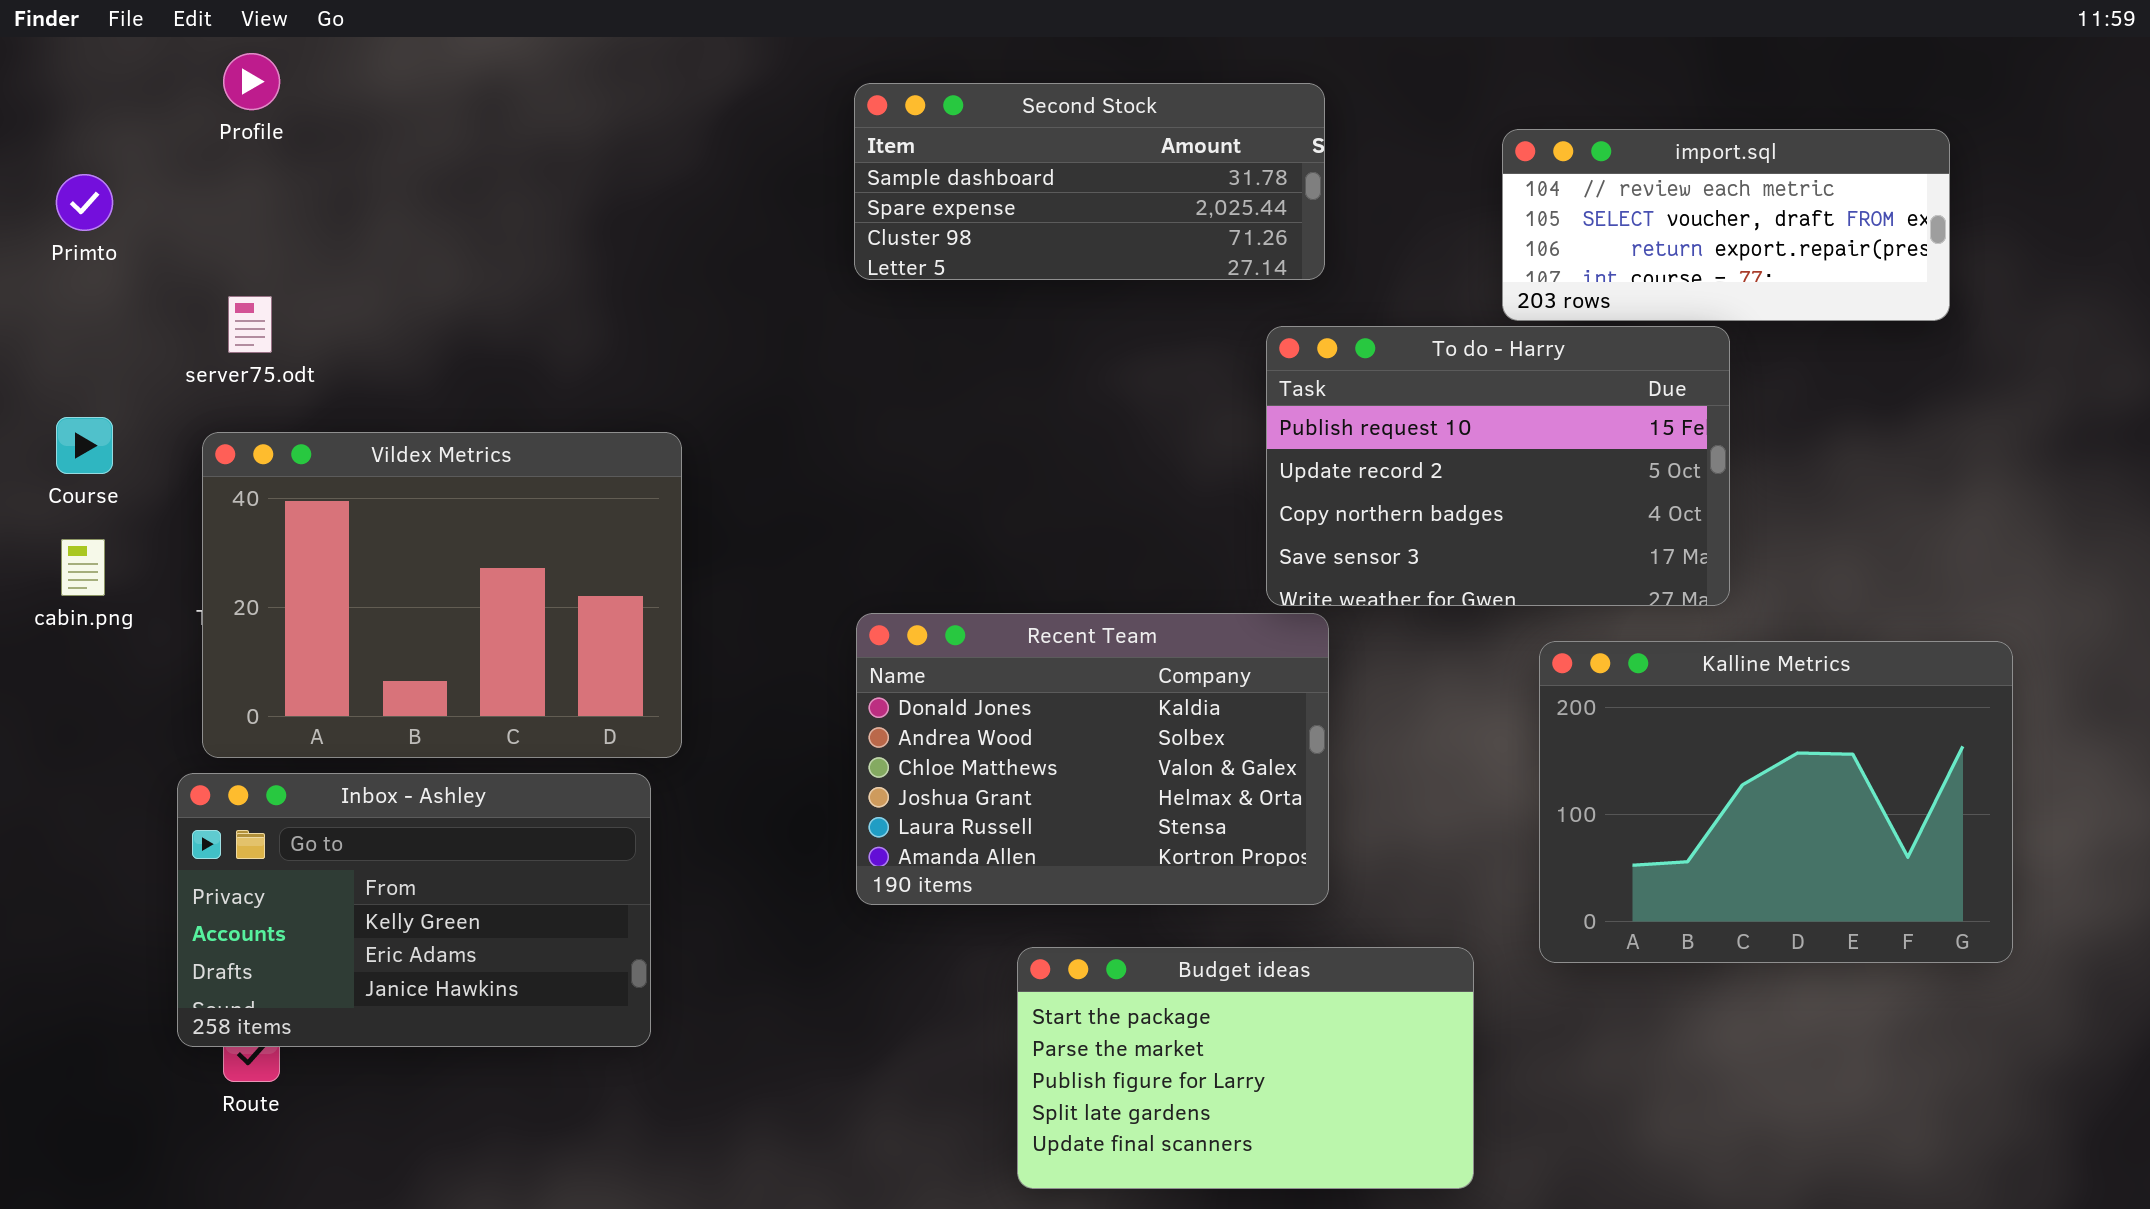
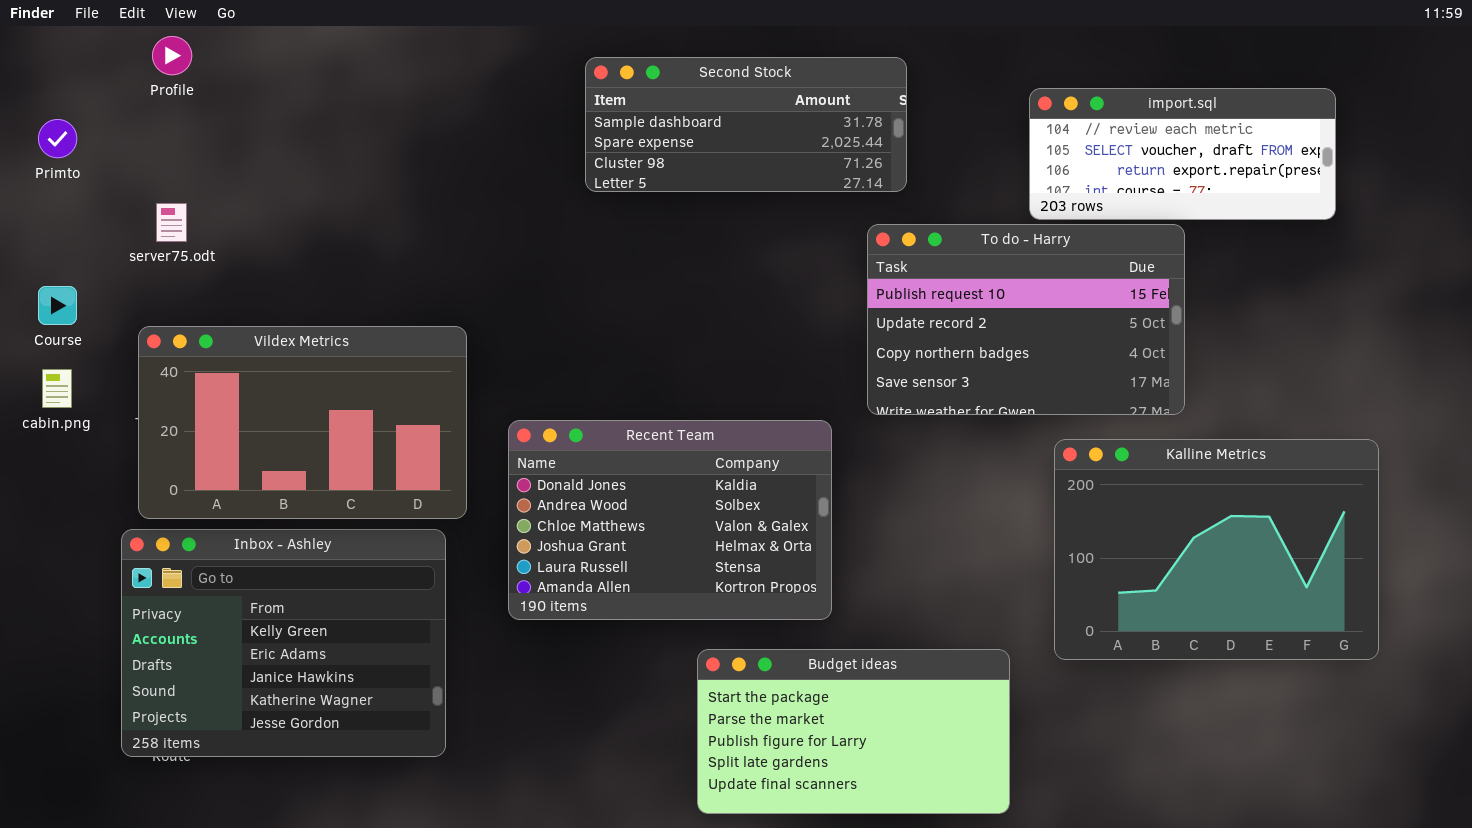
Vildex Metrics: [202,432,682,758] -> [138,326,467,519], resized
Recent Team: [856,613,1329,905] -> [508,420,832,620], moved
Inbox - Ashley: [177,773,651,1047] -> [121,529,446,757], resized

